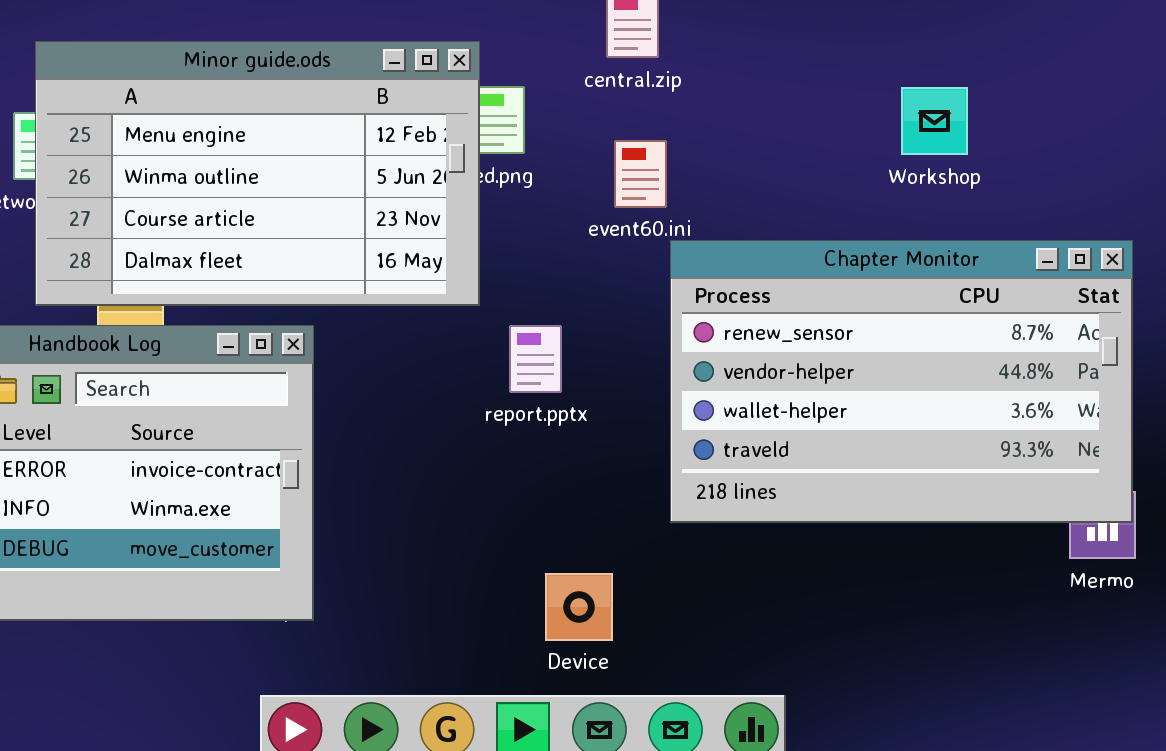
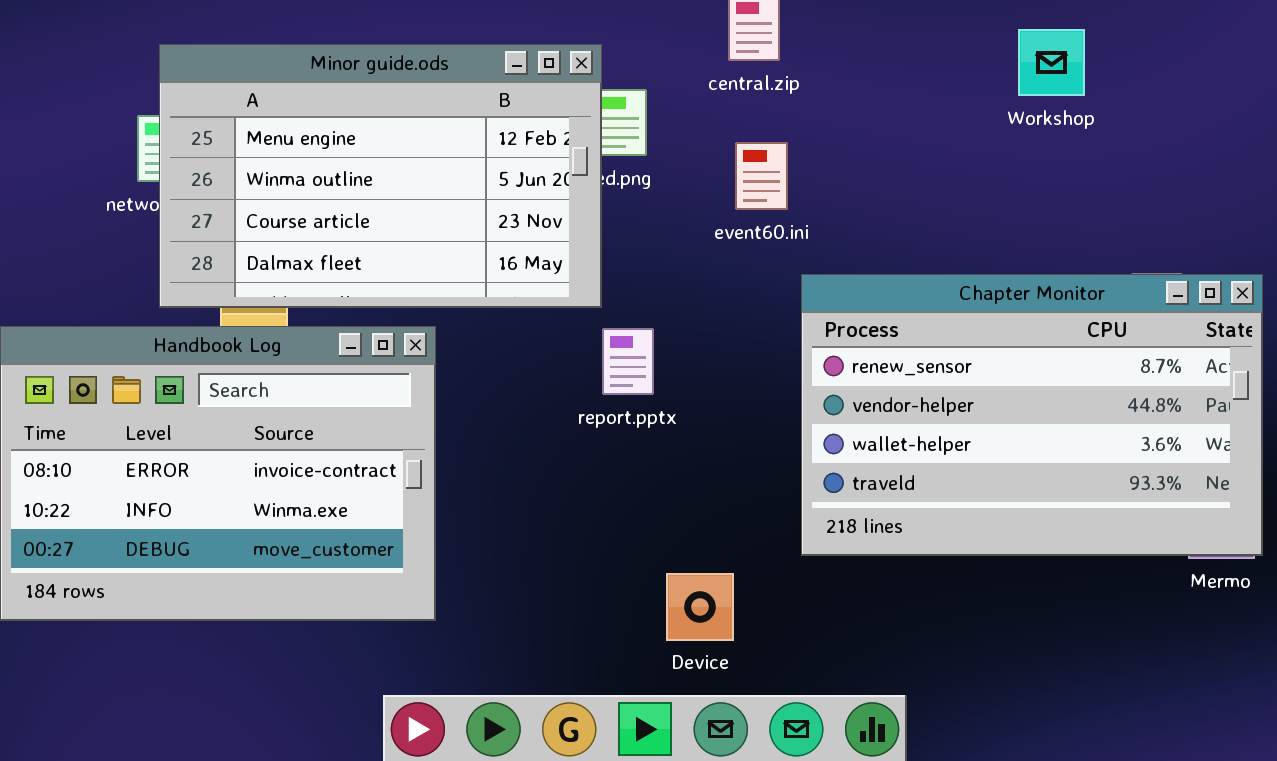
Workshop: [901,87,968,155] -> [1018,29,1085,96], moved
Chapter Monitor: [670,240,1133,523] -> [801,274,1263,556], moved
report.pptx: [509,325,562,393] -> [602,328,654,395], moved

